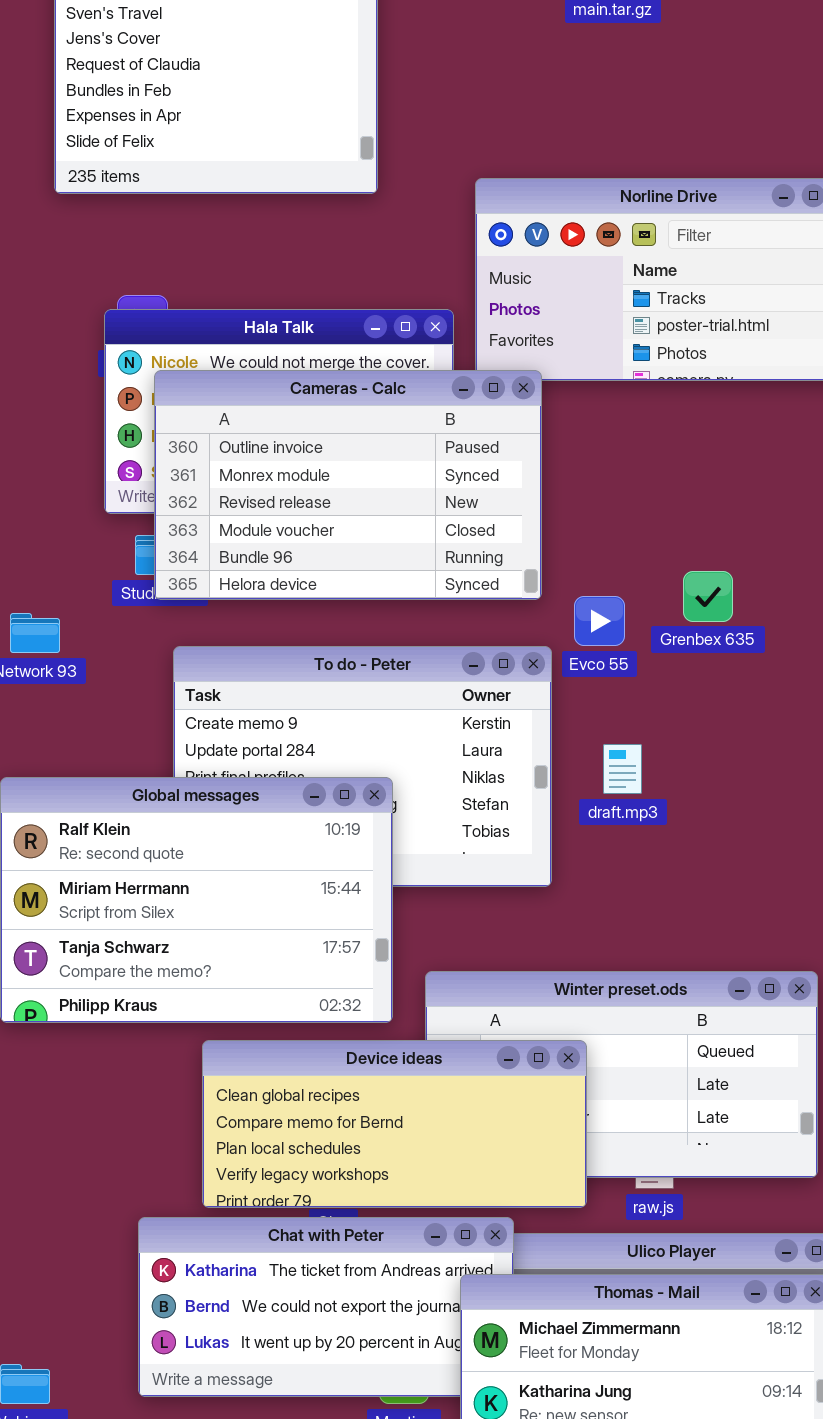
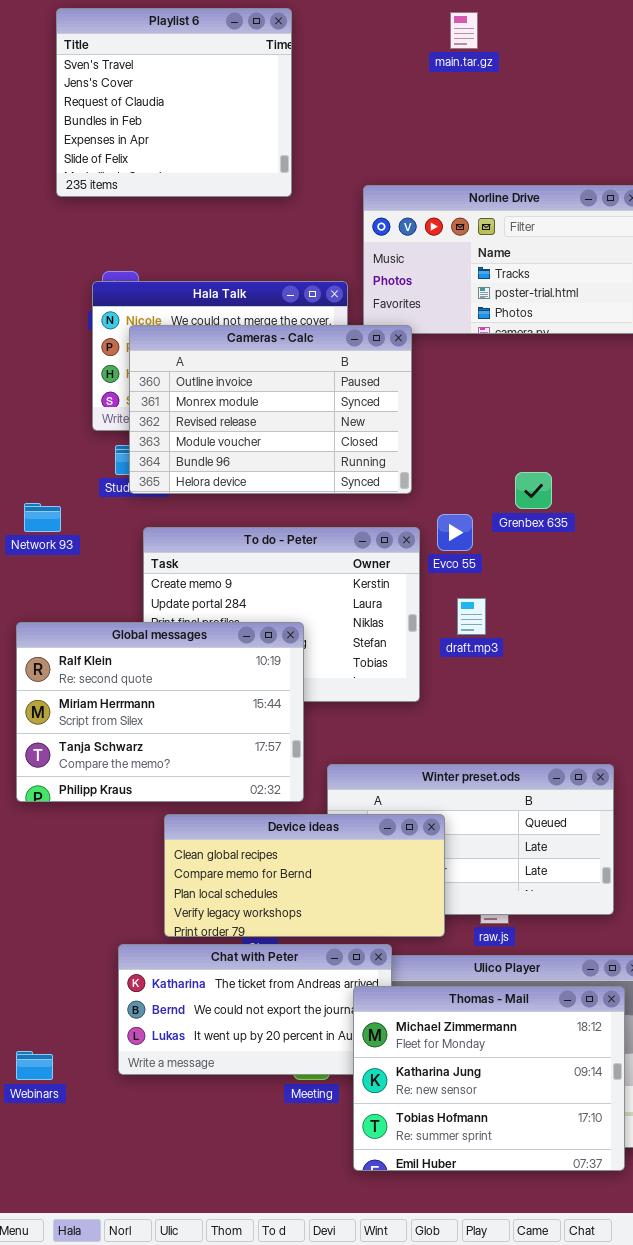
Evco 55: [574,596,625,646] -> [437,514,473,551], moved

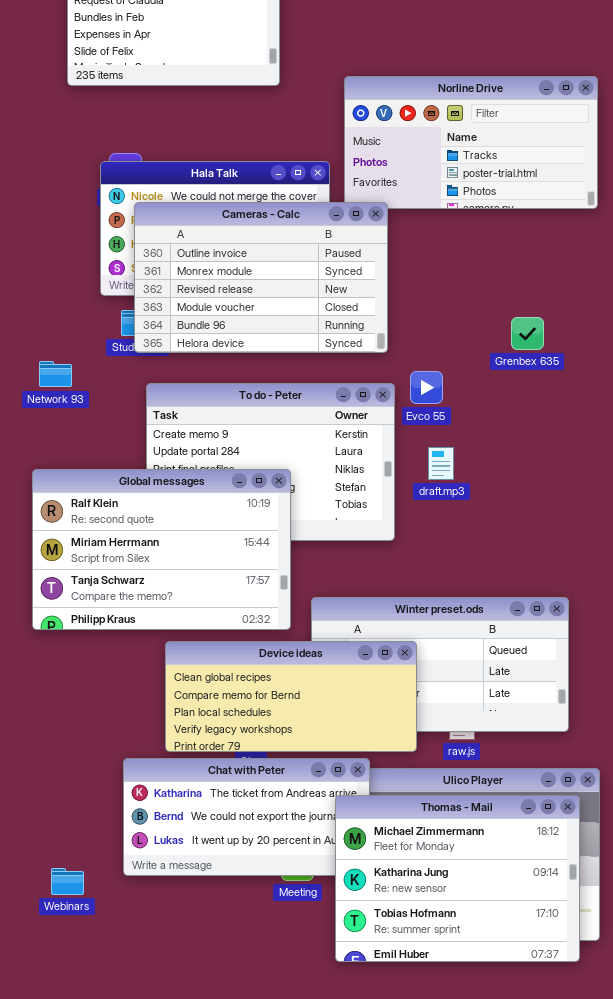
Grenbex 635: [515,472,552,509] -> [511,317,544,350], moved
Webinars: [16,1051,53,1080] -> [51,868,84,895], moved

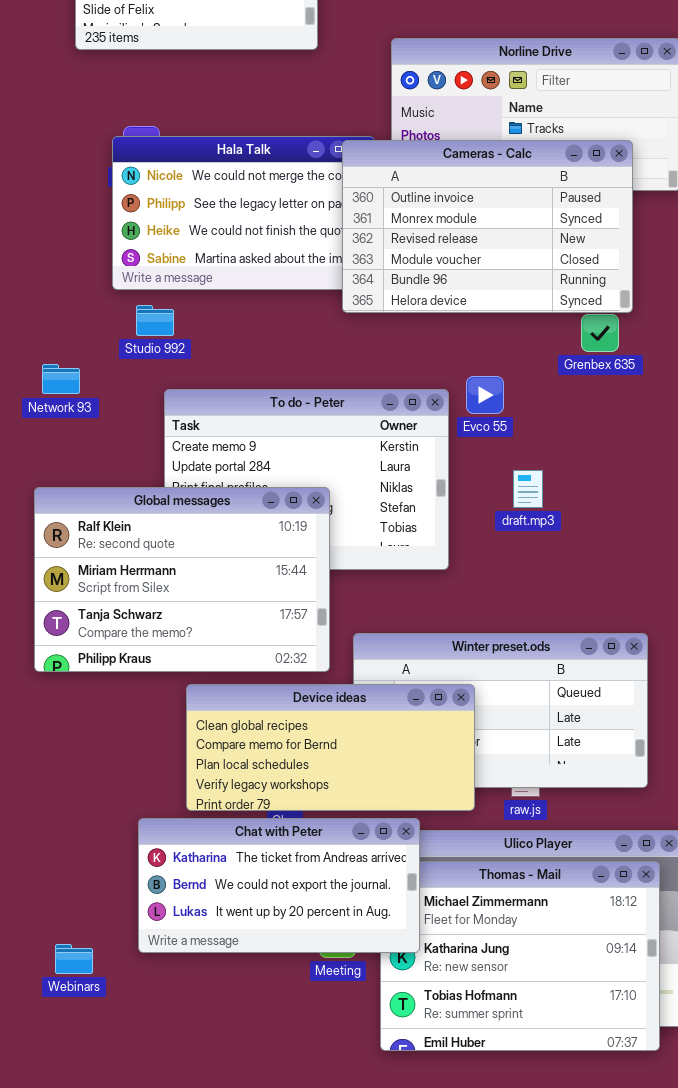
Cameras - Calc: [134,202,388,353] -> [342,140,633,313], moved
draft.mp3: [428,447,454,480] -> [513,470,543,508], moved
Chat with Peter: [123,758,370,876] -> [138,818,420,953], raised

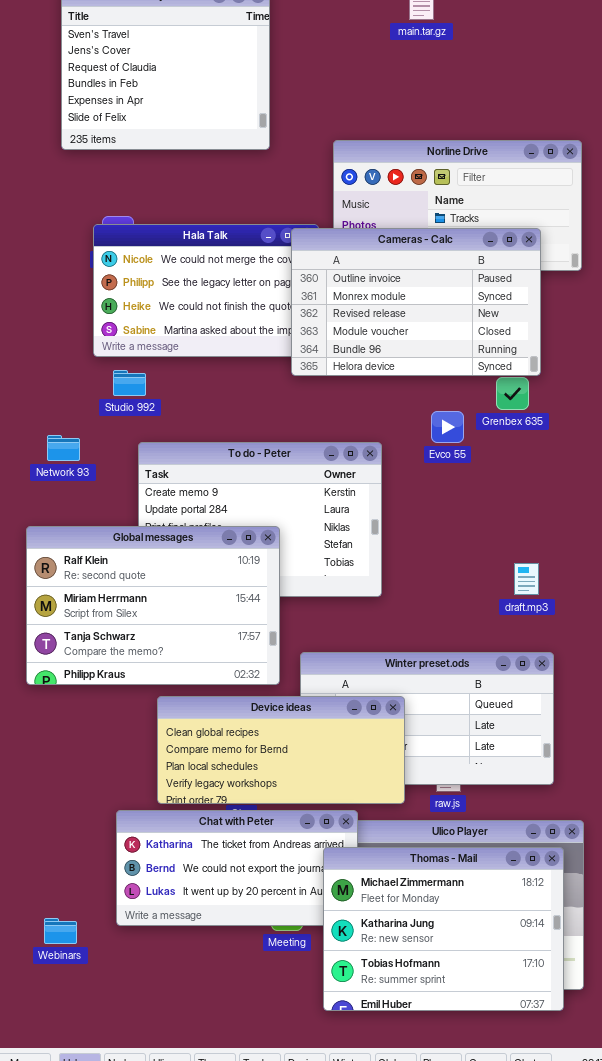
Network 93: [42,364,80,394] -> [47,435,80,461], moved
Evco 55: [466,376,504,414] -> [431,411,464,443], moved
draft.mp3: [513,470,543,508] -> [514,563,539,595], moved
Thomas - Mail: [380,861,660,1051] -> [323,847,564,1011], raised

